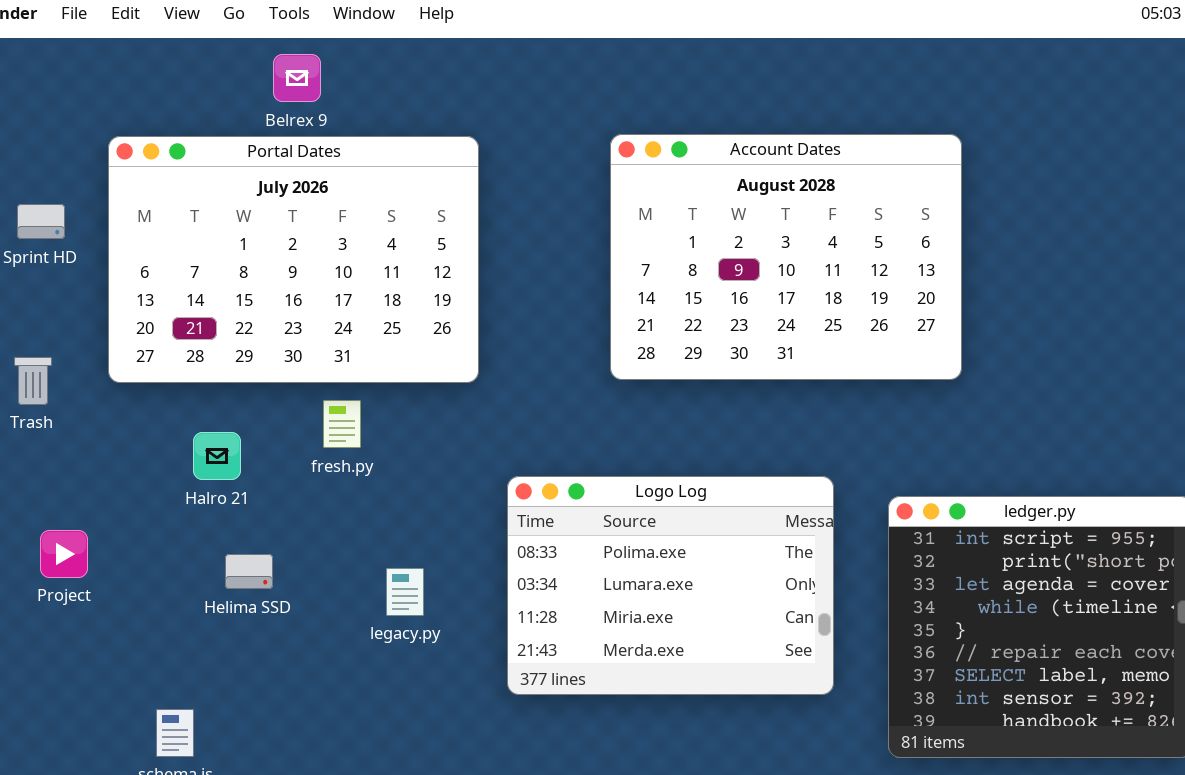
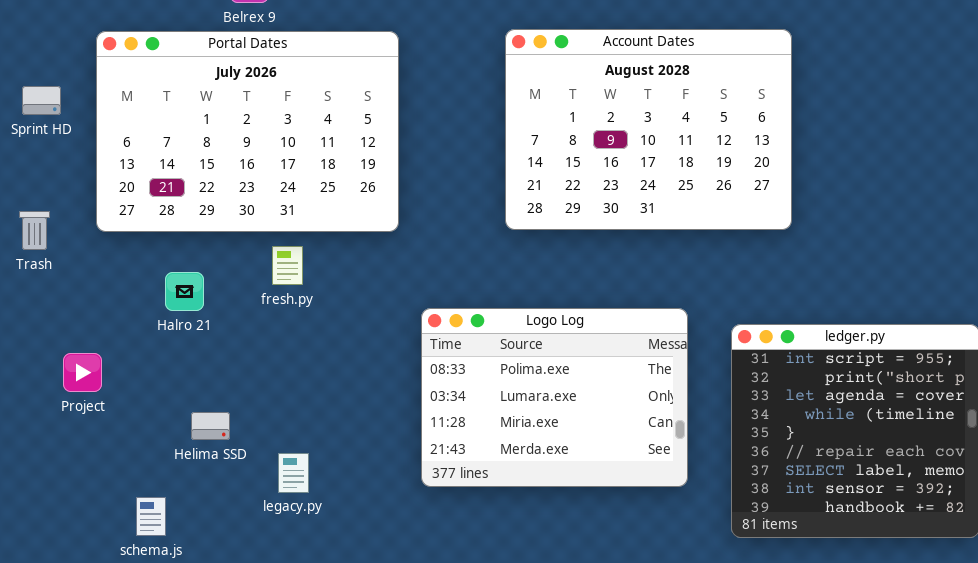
Project: [40,530,88,578] -> [63,353,102,392], moved
Helima SSD: [225,554,273,589] -> [191,412,230,440], moved
legacy.py: [386,568,424,616] -> [278,453,309,493], moved

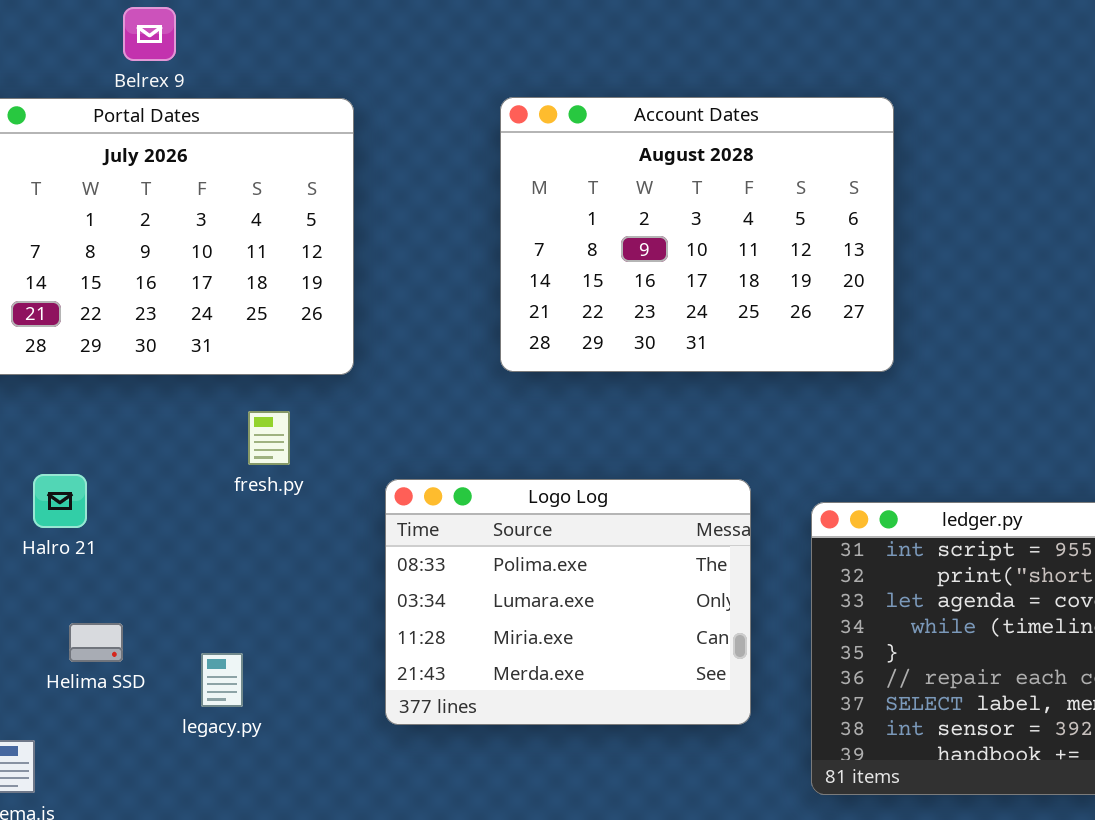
fresh.py: [272,246,303,285] -> [248,411,290,465], moved
Halro 21: [165,272,204,311] -> [33,474,87,528], moved
legacy.py: [278,453,309,493] -> [201,653,243,707], moved

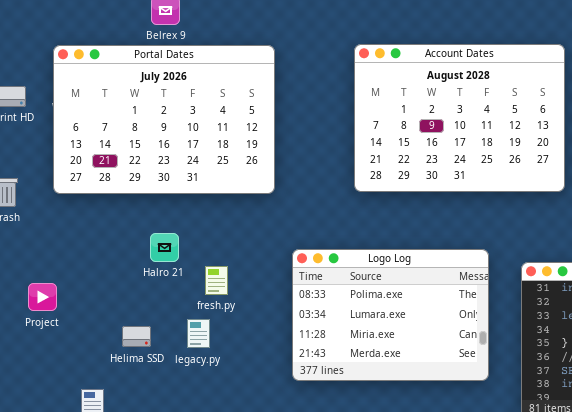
fresh.py: [248,411,290,465] -> [205,266,228,295], moved
Halro 21: [33,474,87,528] -> [150,233,179,262], moved
legacy.py: [201,653,243,707] -> [187,319,210,348], moved

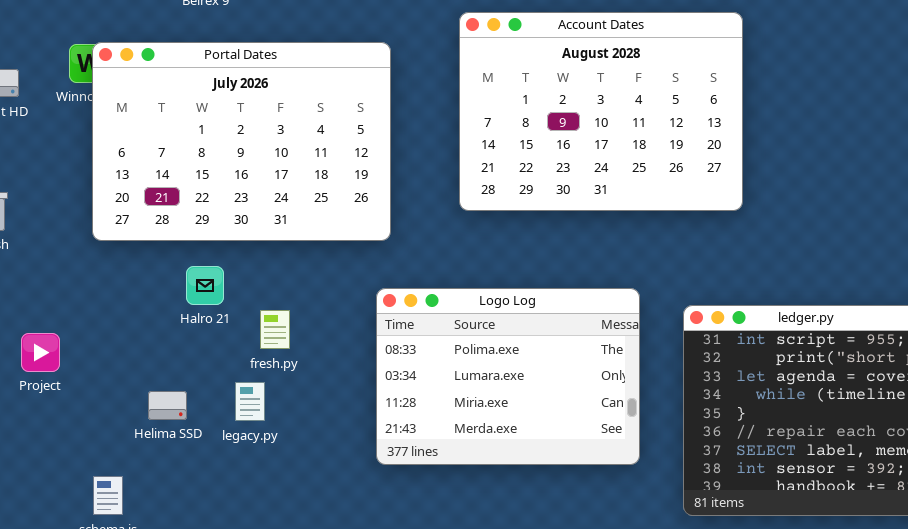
Portal Dates: [53,45,275,194] -> [92,42,391,241], moved

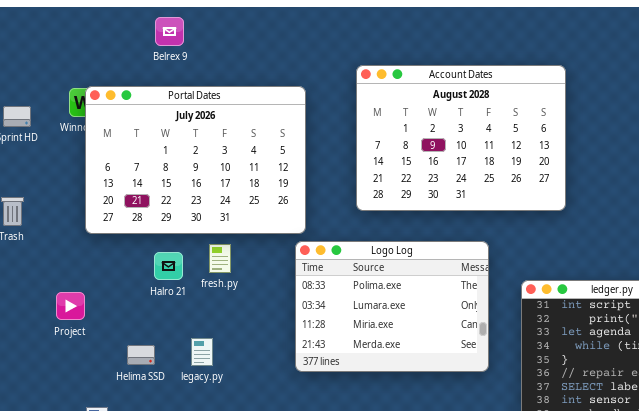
Logo Log: [376,288,640,465] -> [295,241,489,372], moved
fresh.py: [260,310,290,349] -> [209,244,231,273], moved
Project: [21,333,60,372] -> [56,292,85,320], moved

